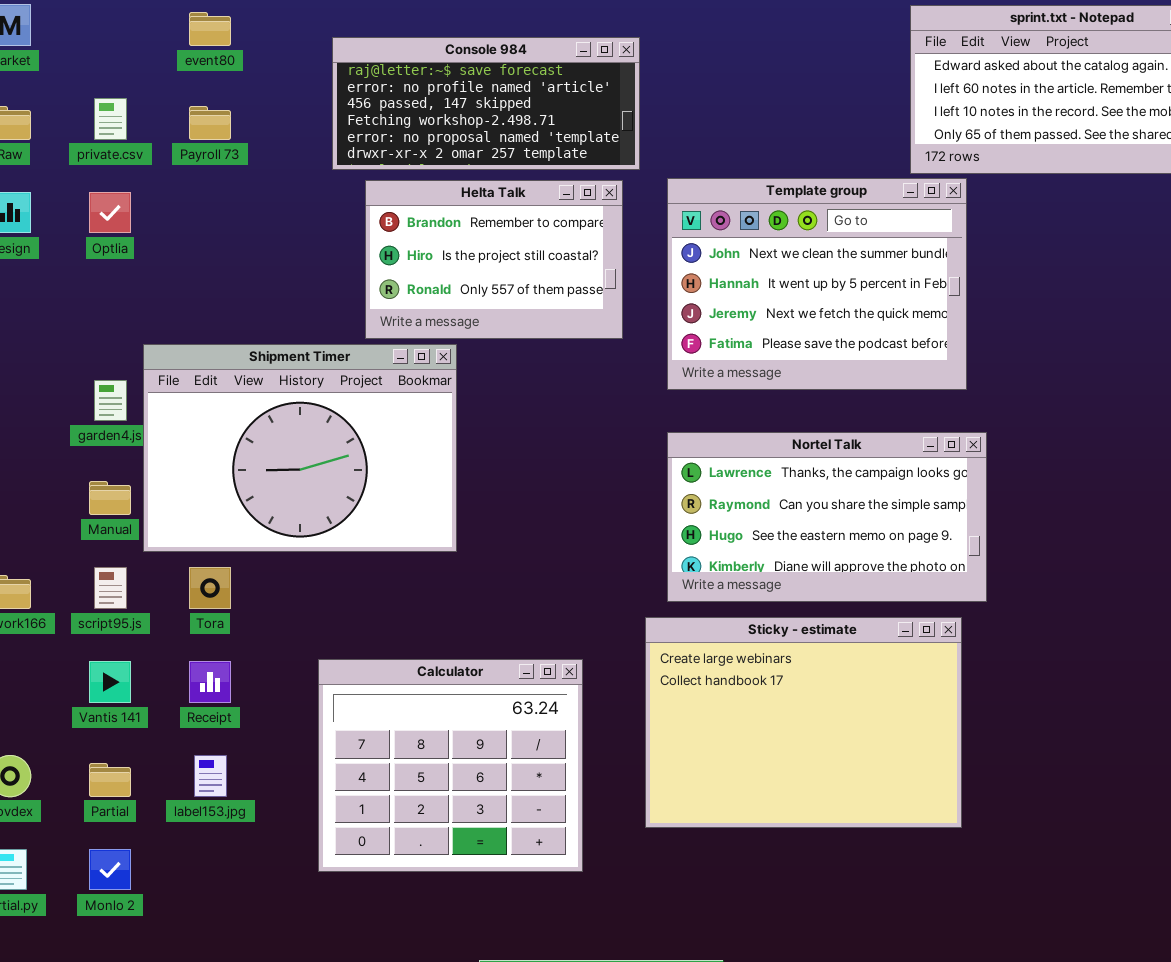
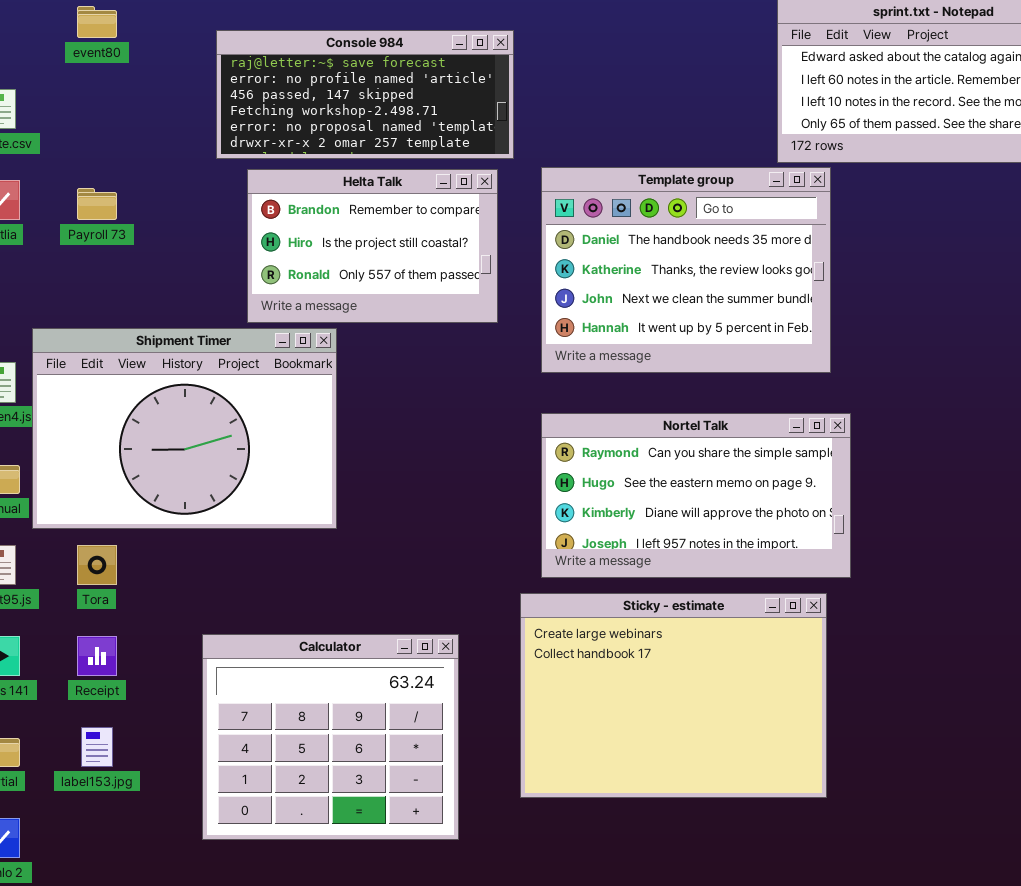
Payroll 73: [189,106,231,140] -> [77,188,117,220], moved
Template group: [667,178,967,390] -> [541,167,831,373], scrolled up 2 rows
Nortel Talk: [667,432,987,602] -> [541,413,851,578], scrolled down 1 row

